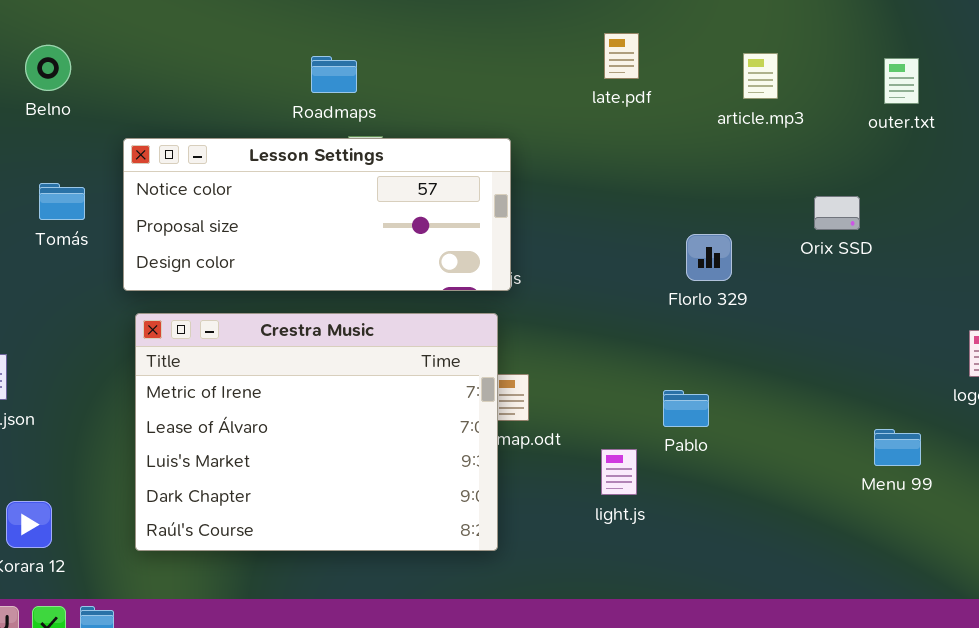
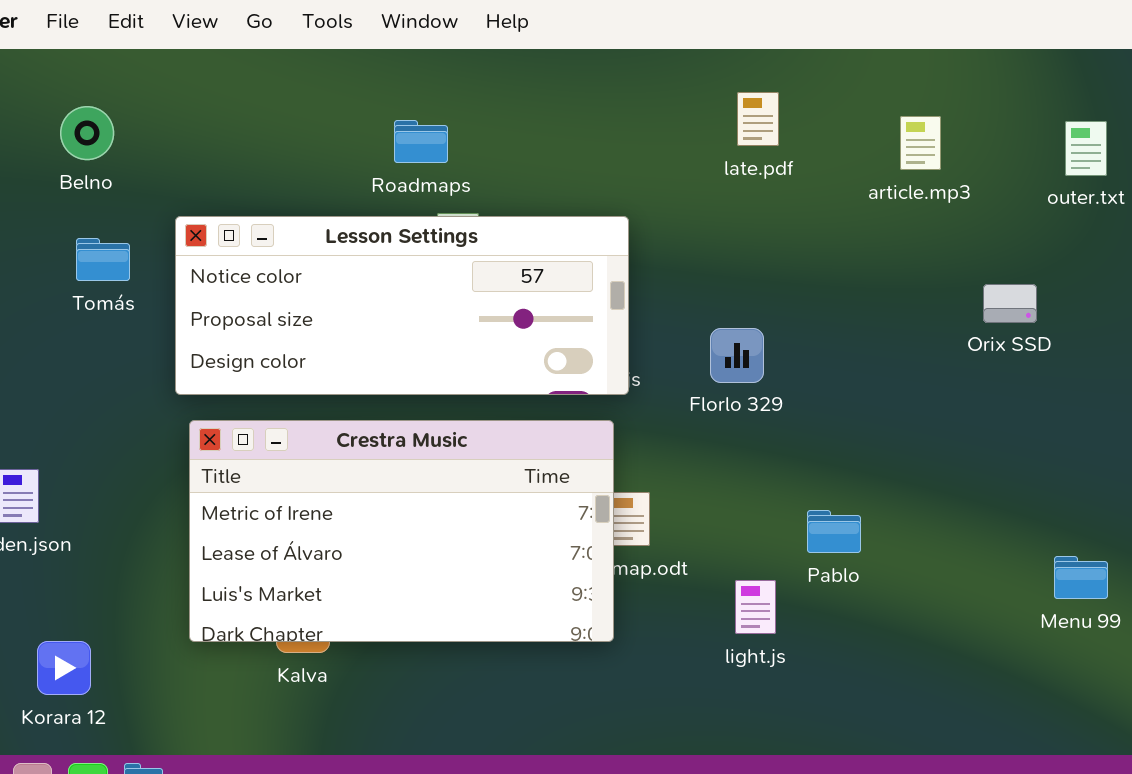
Tomás: [39,183,85,220] -> [76,238,130,281], moved
Florlo 329: [686,234,732,281] -> [710,328,764,383], moved
Crestra Music: [135,313,498,551] -> [189,420,614,642], resized

